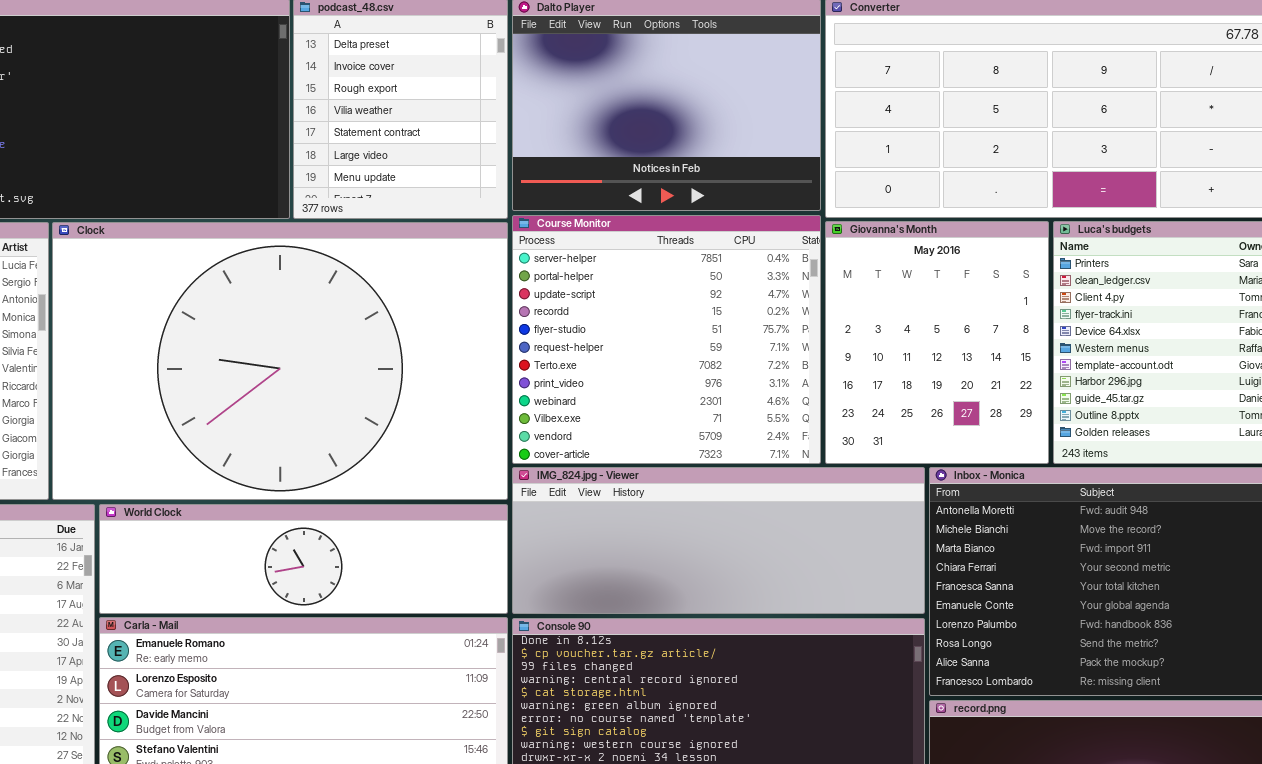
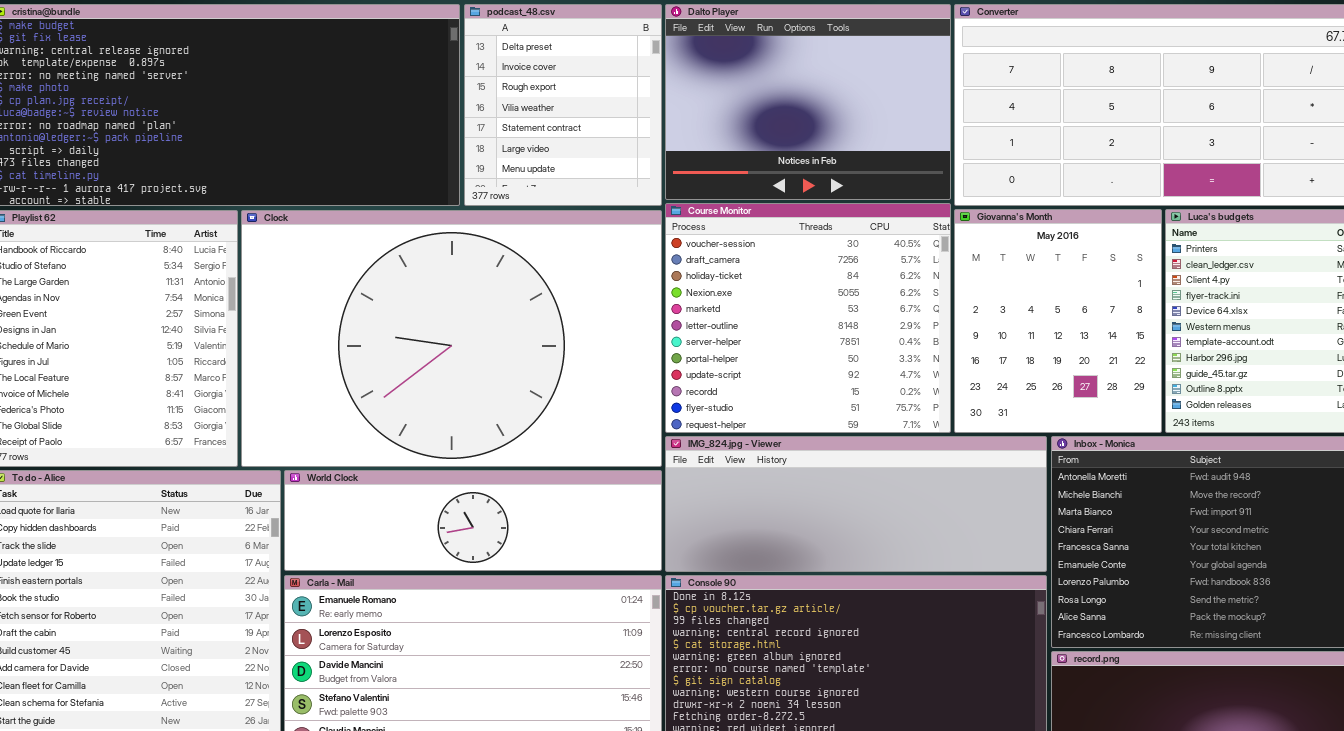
Course Monitor: [512,215,821,464] -> [665,203,951,433], scrolled up 6 rows

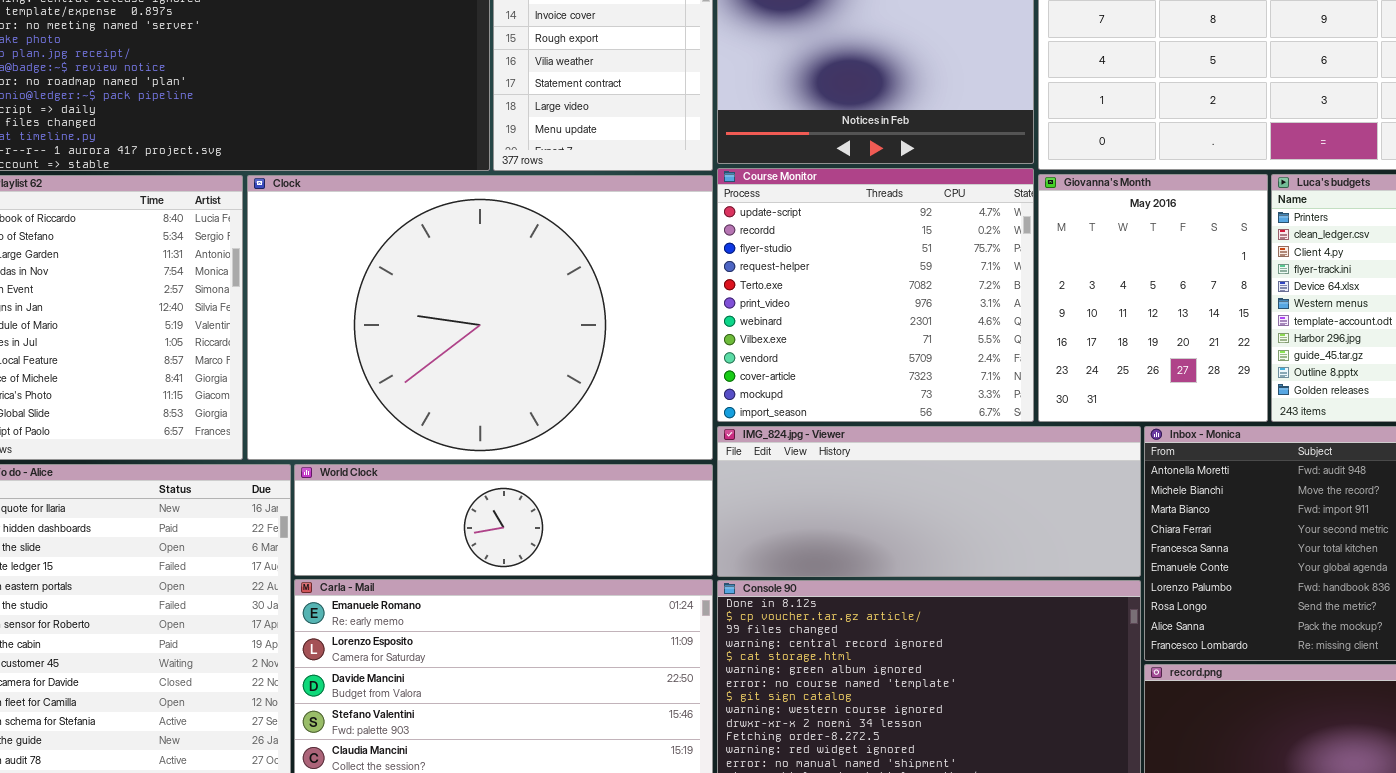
Course Monitor: [665,203,951,433] -> [717,168,1034,422], scrolled down 8 rows

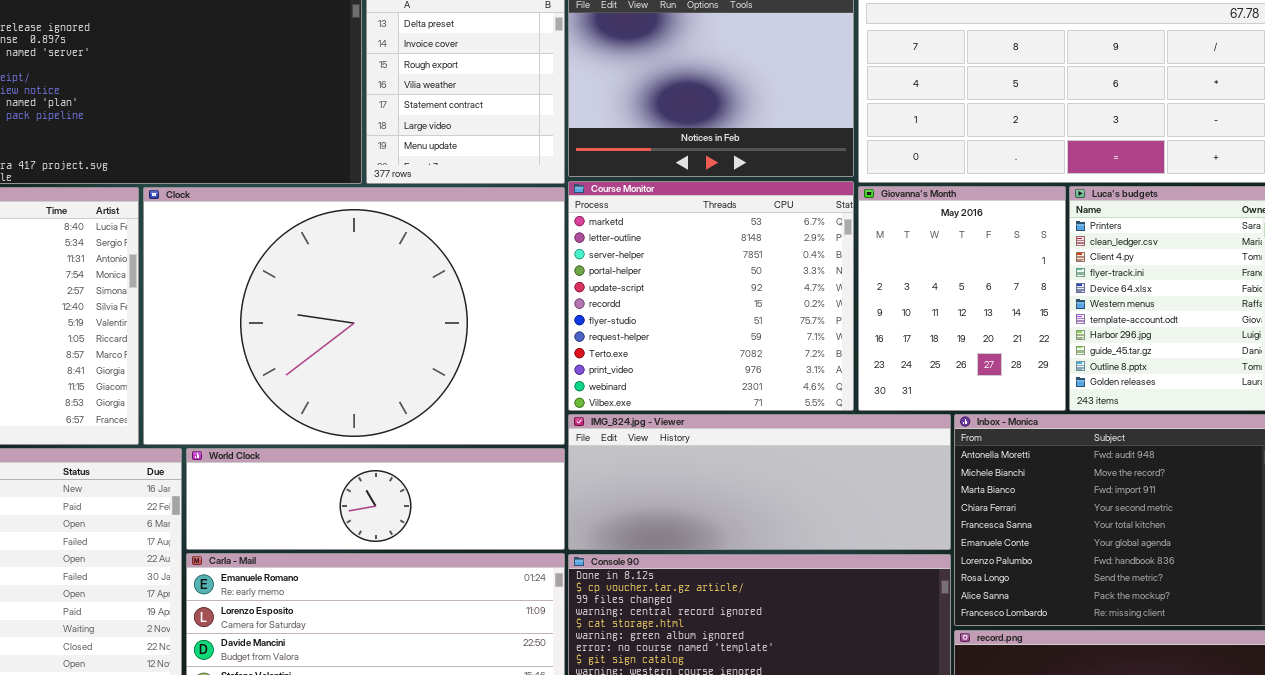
Course Monitor: [717,168,1034,422] -> [568,181,854,411], scrolled up 4 rows

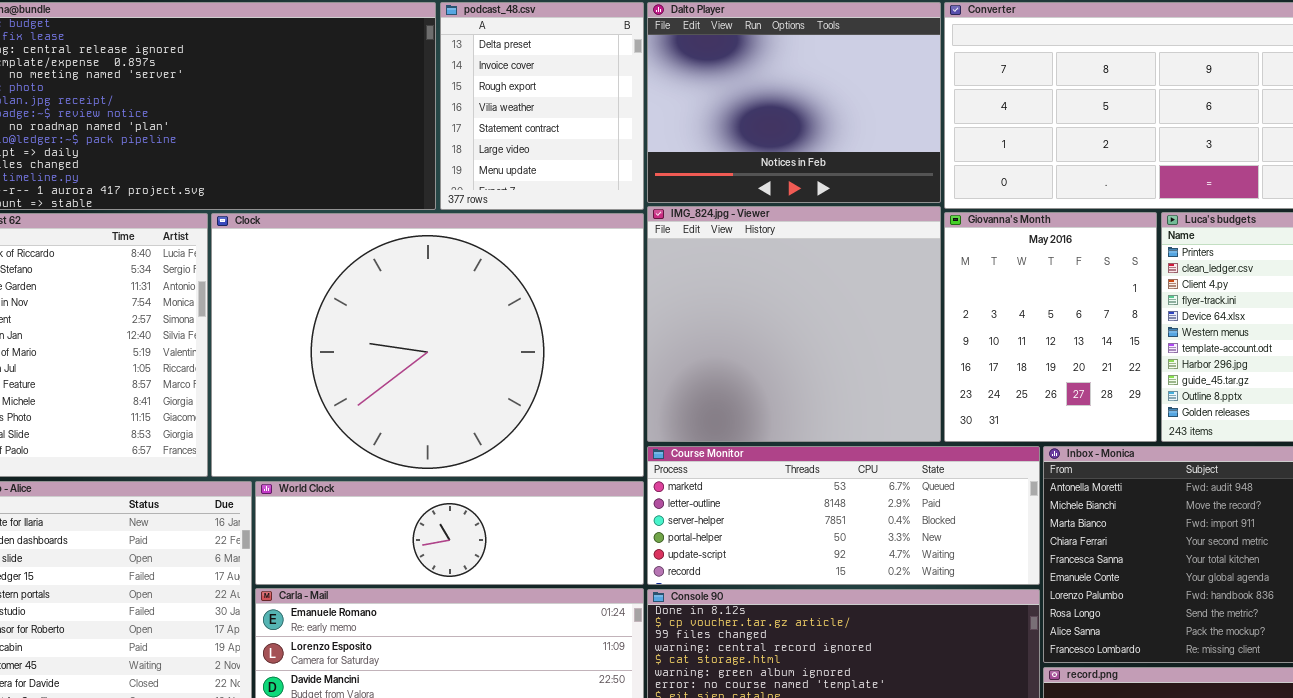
Course Monitor: [568,181,854,411] -> [647,446,1040,585], moved, resized
IMG_824.jpg - Viewer: [568,414,951,550] -> [647,206,941,442], moved, resized

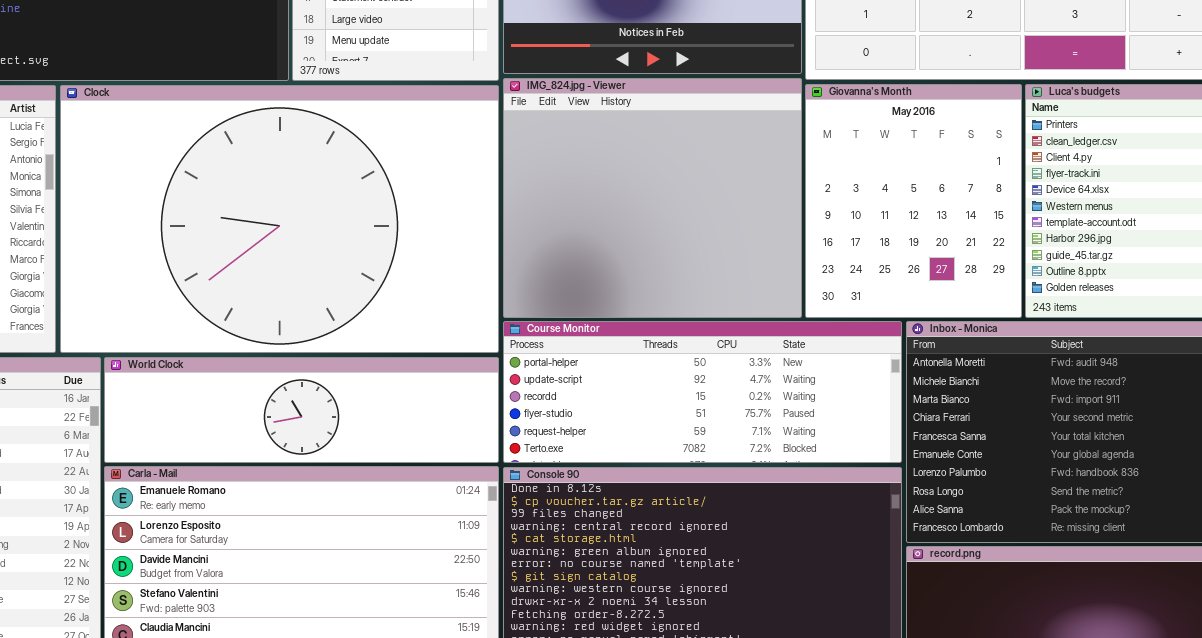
Course Monitor: [647,446,1040,585] -> [503,321,902,463], scrolled down 3 rows

